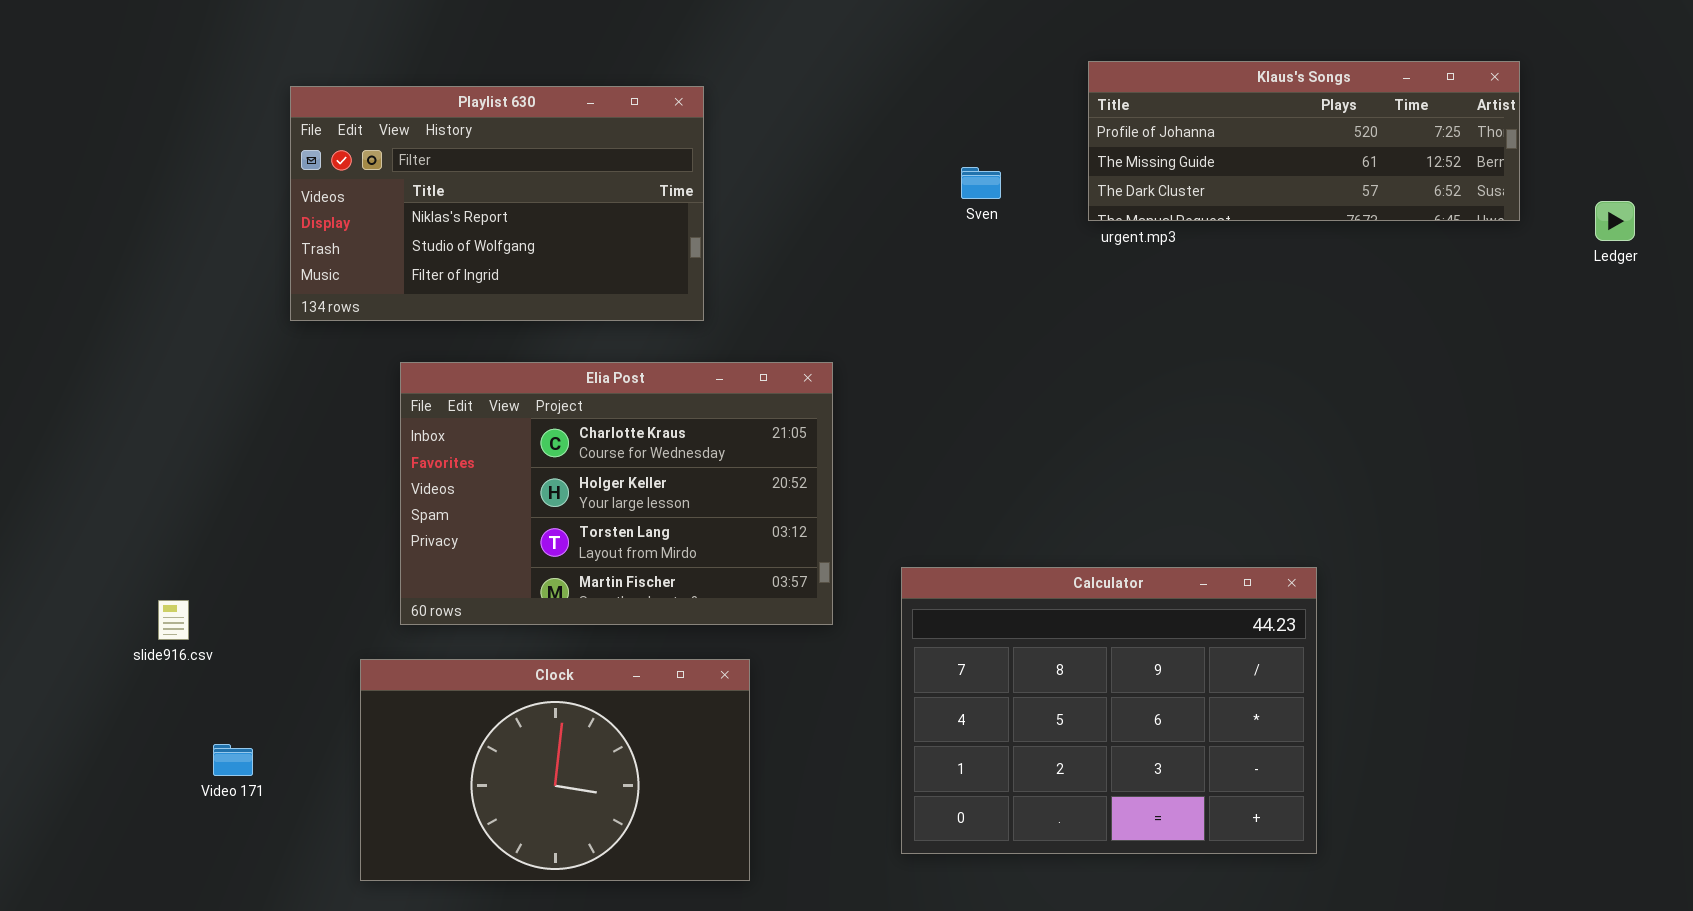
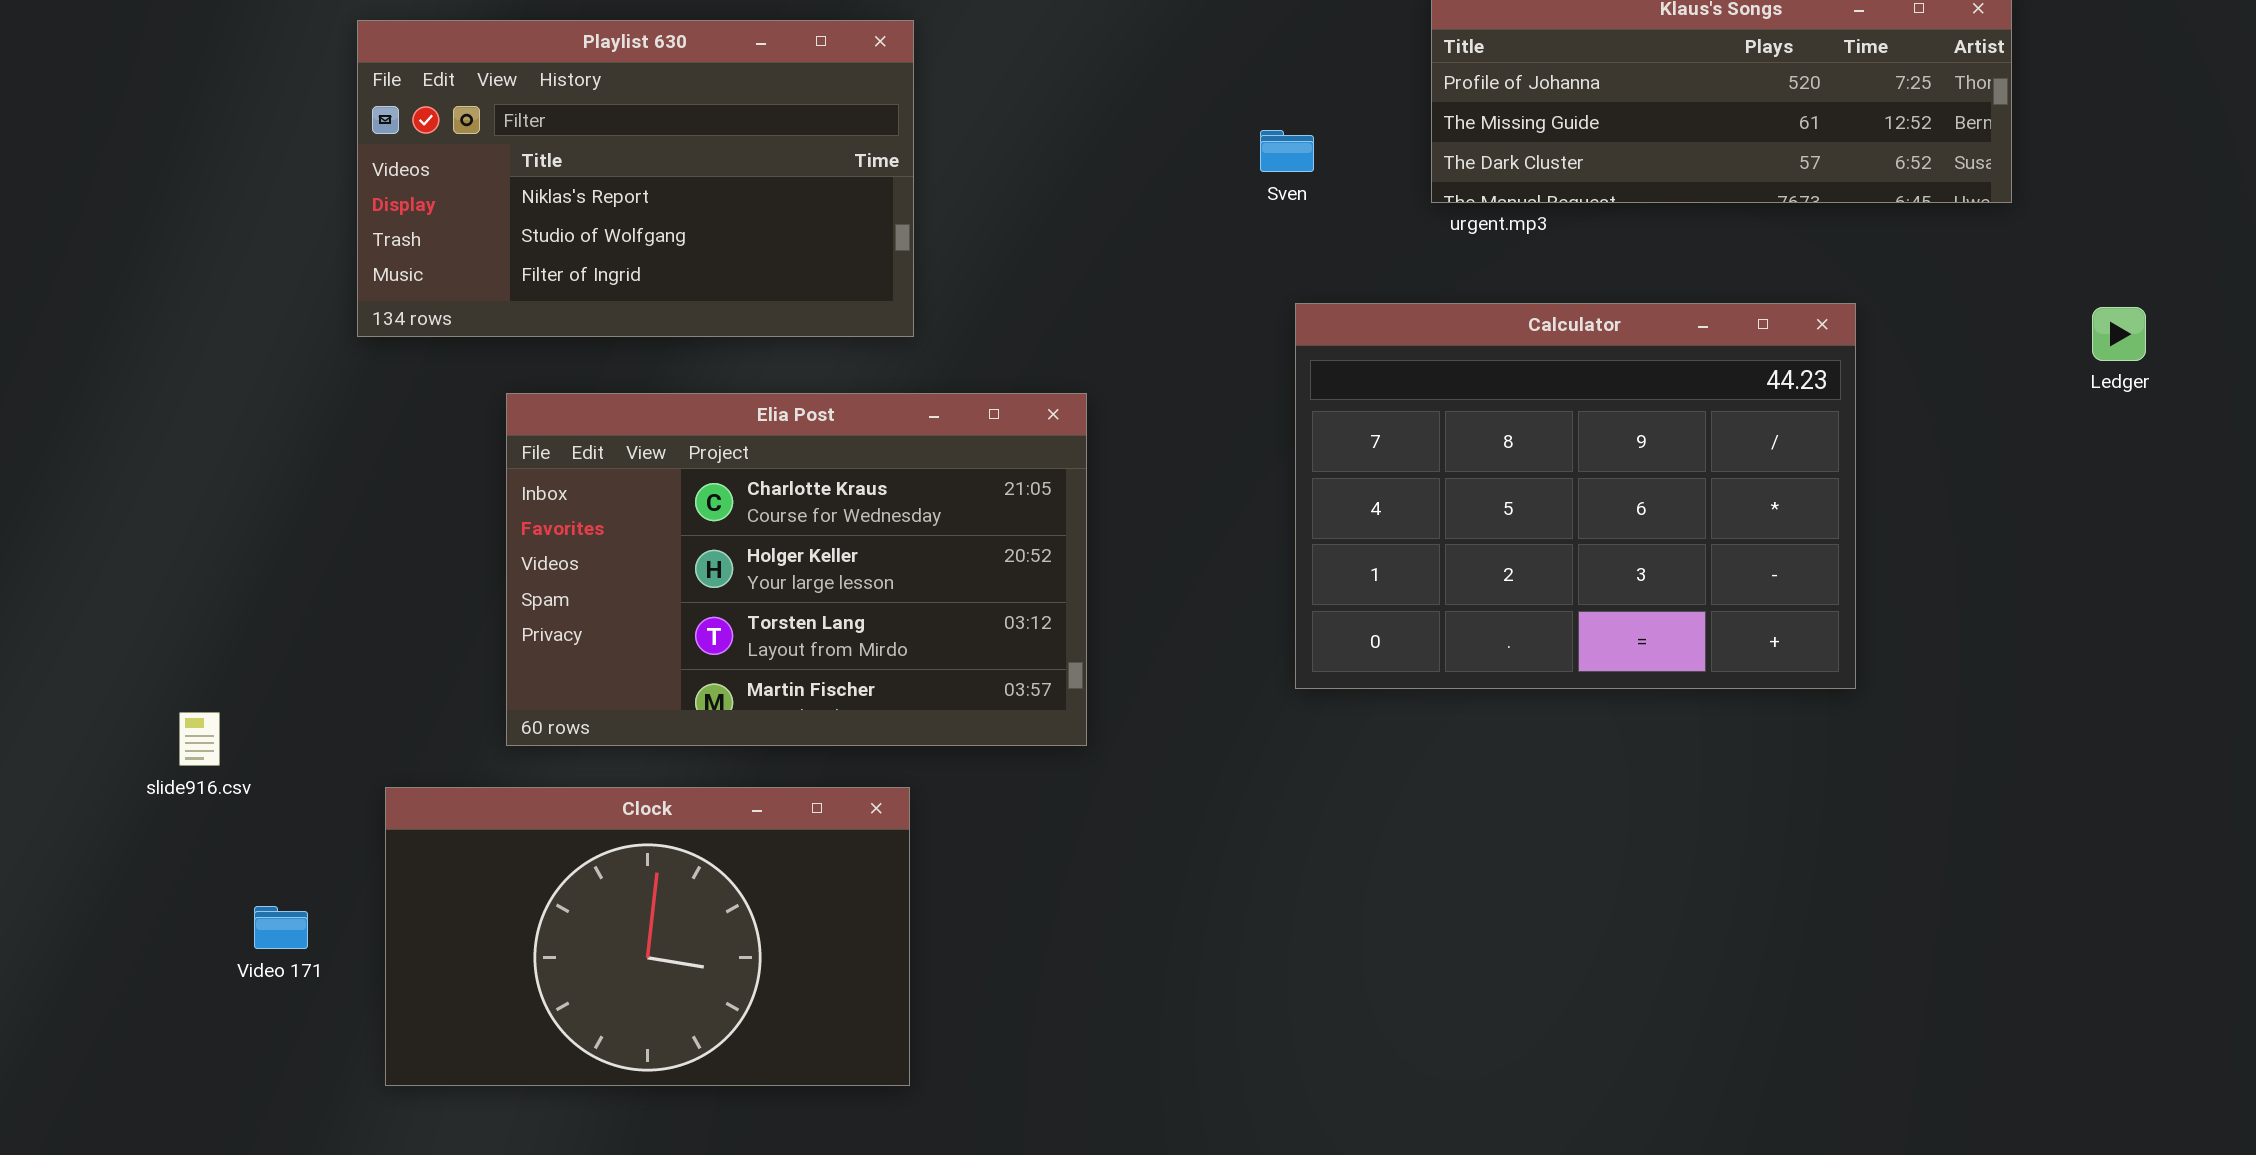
Ledger: [1595,201,1635,241] -> [2092,307,2146,361], moved
Calculator: [901,567,1317,854] -> [1295,303,1856,689], moved
Clock: [360,659,750,881] -> [385,787,910,1086], moved

